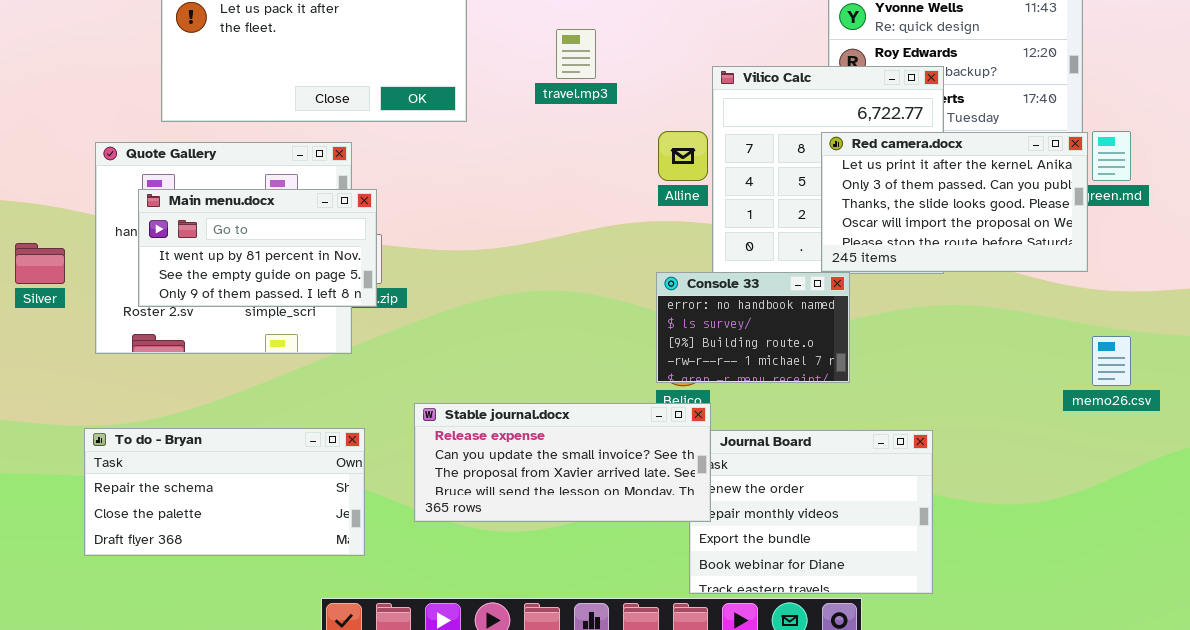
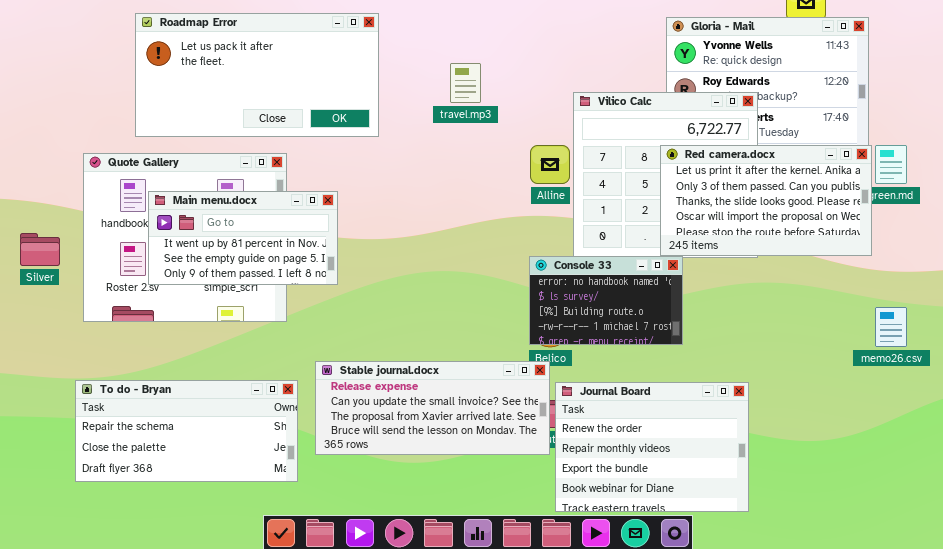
Main menu.docx: [138,189,377,307] -> [148,191,338,285], moved
Stable journal.docx: [414,403,711,522] -> [315,361,550,455], moved

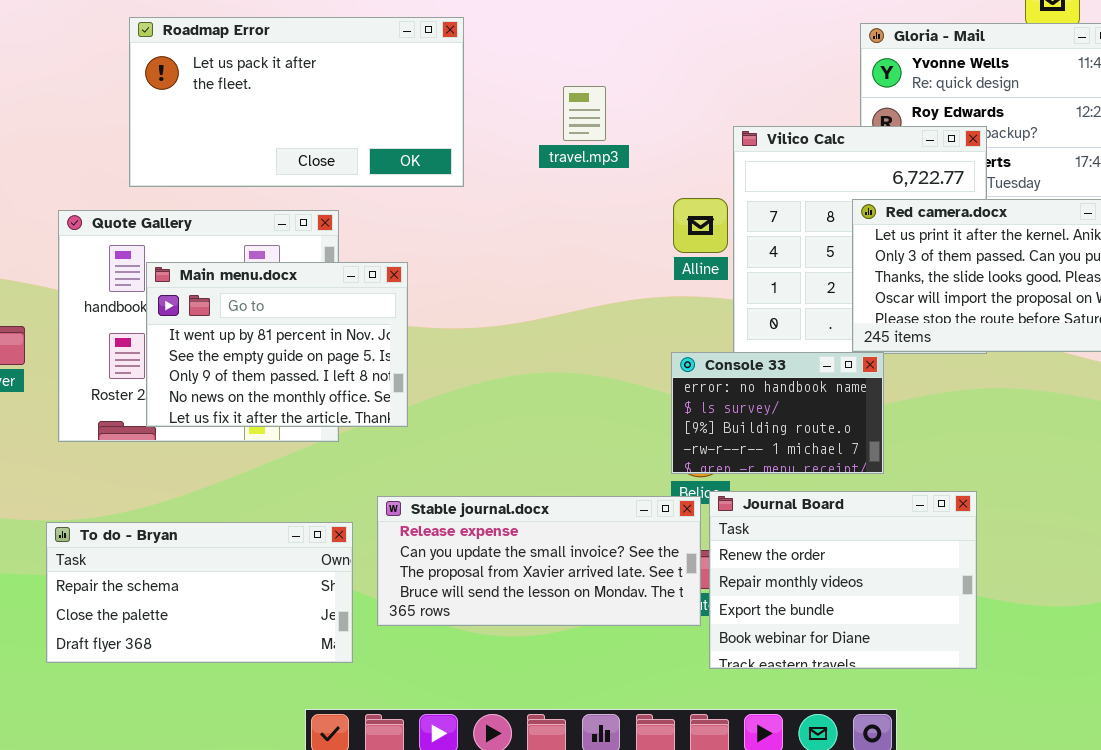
Main menu.docx: [148,191,338,285] -> [146,262,408,427], resized
Journal Board: [555,382,749,512] -> [709,491,977,669], moved

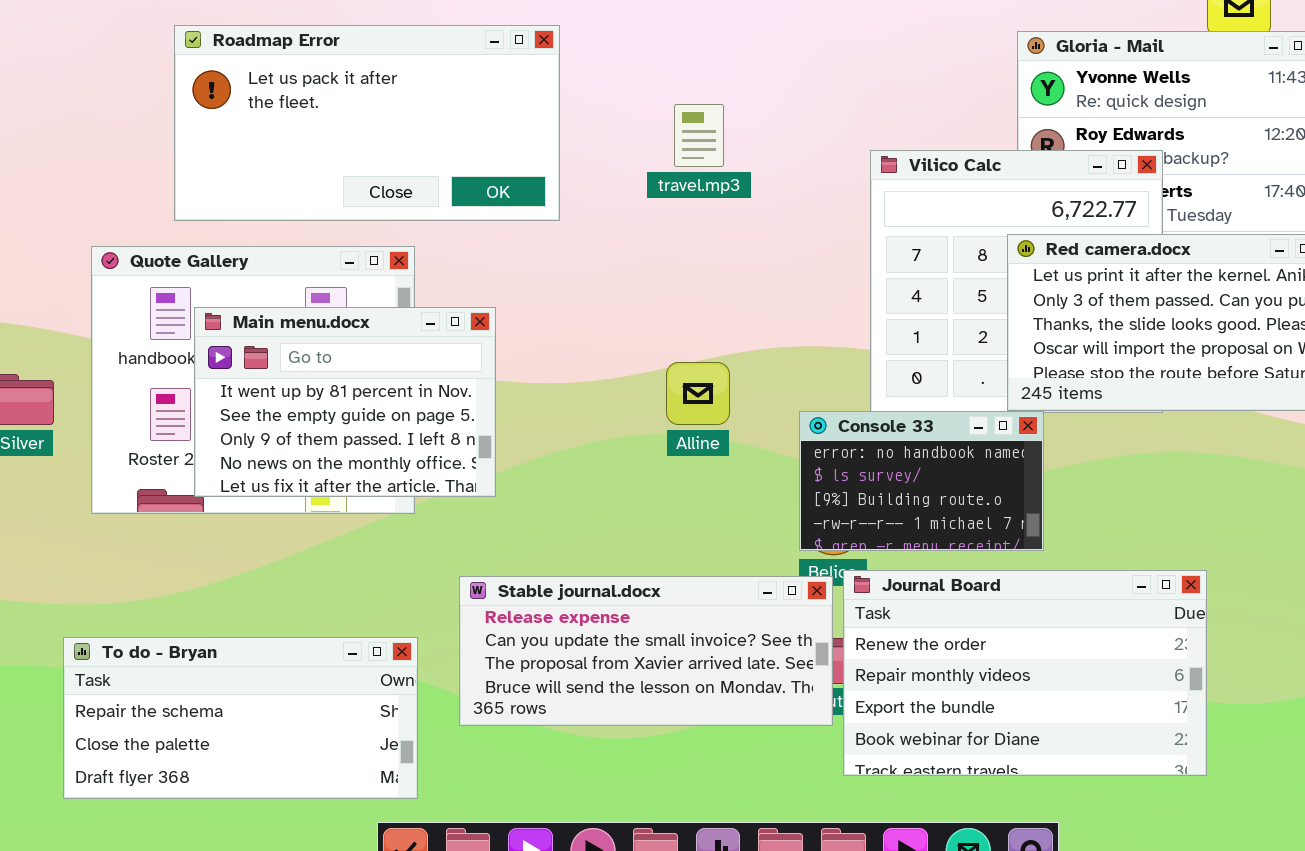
Alline: [673,198,728,253] -> [666,362,730,425], moved
Journal Board: [709,491,977,669] -> [843,570,1207,776], resized
To do - Bryan: [46,522,353,663] -> [63,637,418,799], moved

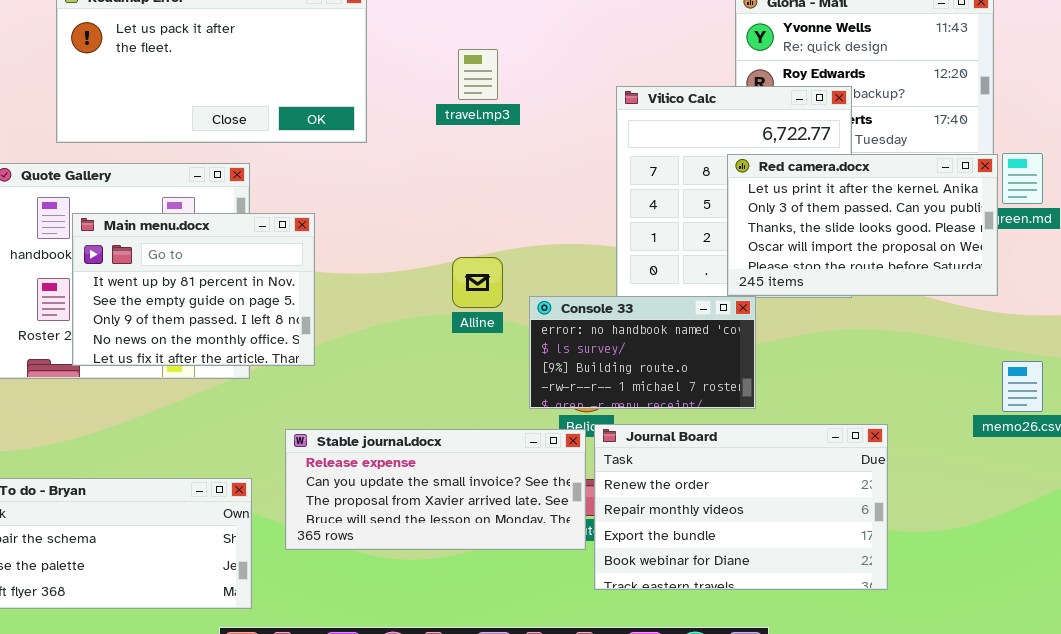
Console 33: [799,411,1044,551] -> [529,296,756,409], resized

